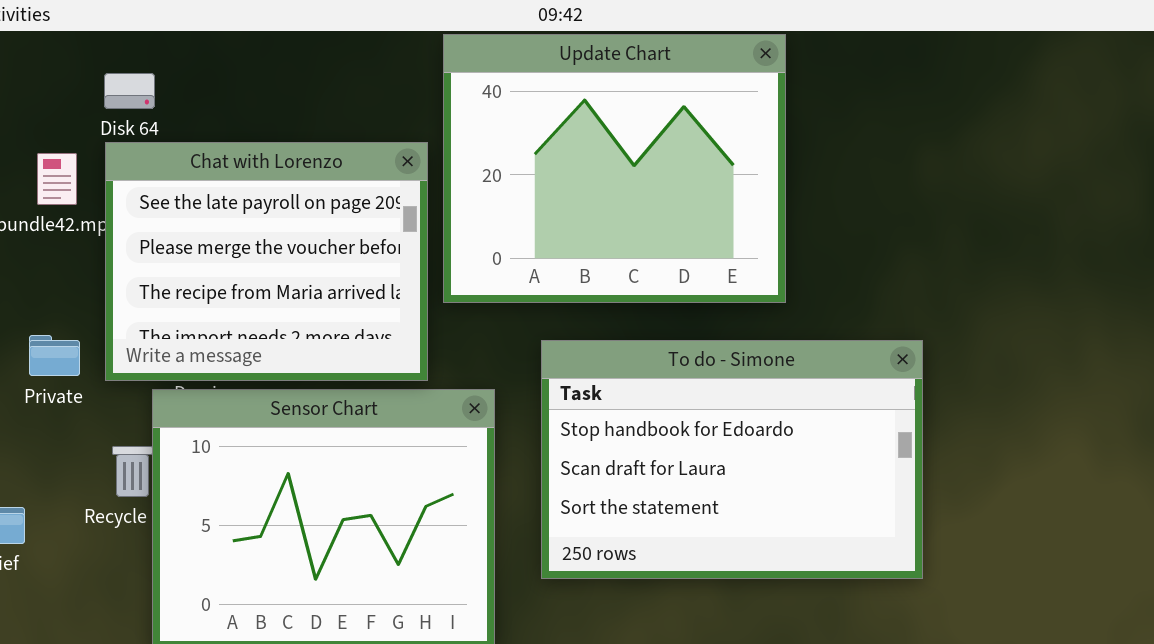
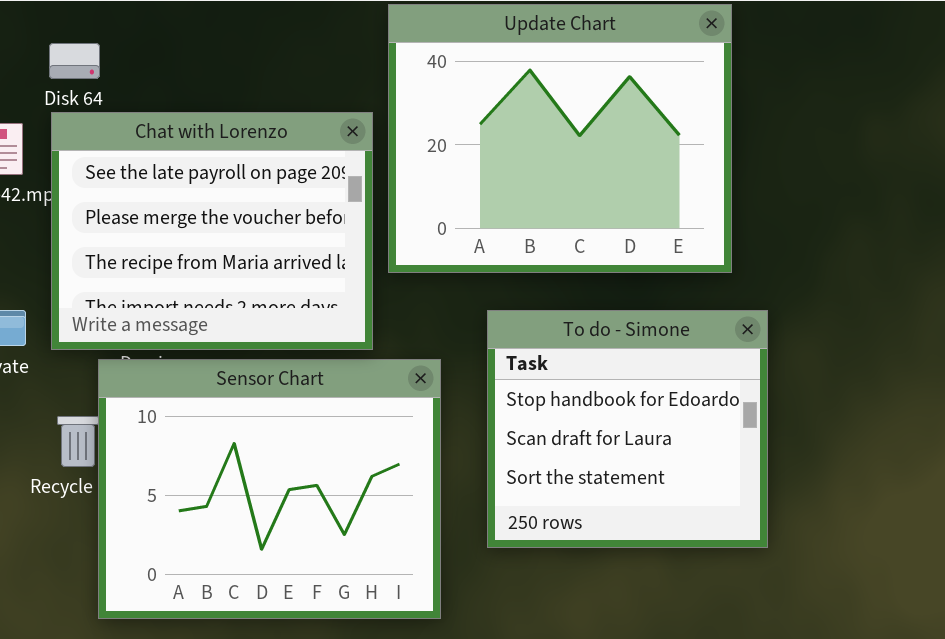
To do - Simone: [541,340,923,579] -> [487,310,768,548], resized

